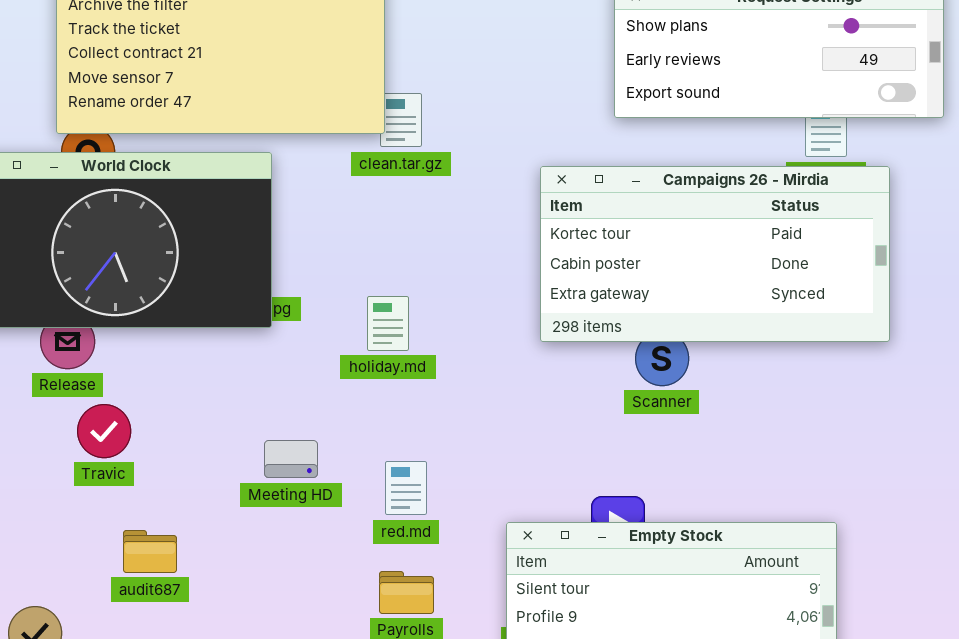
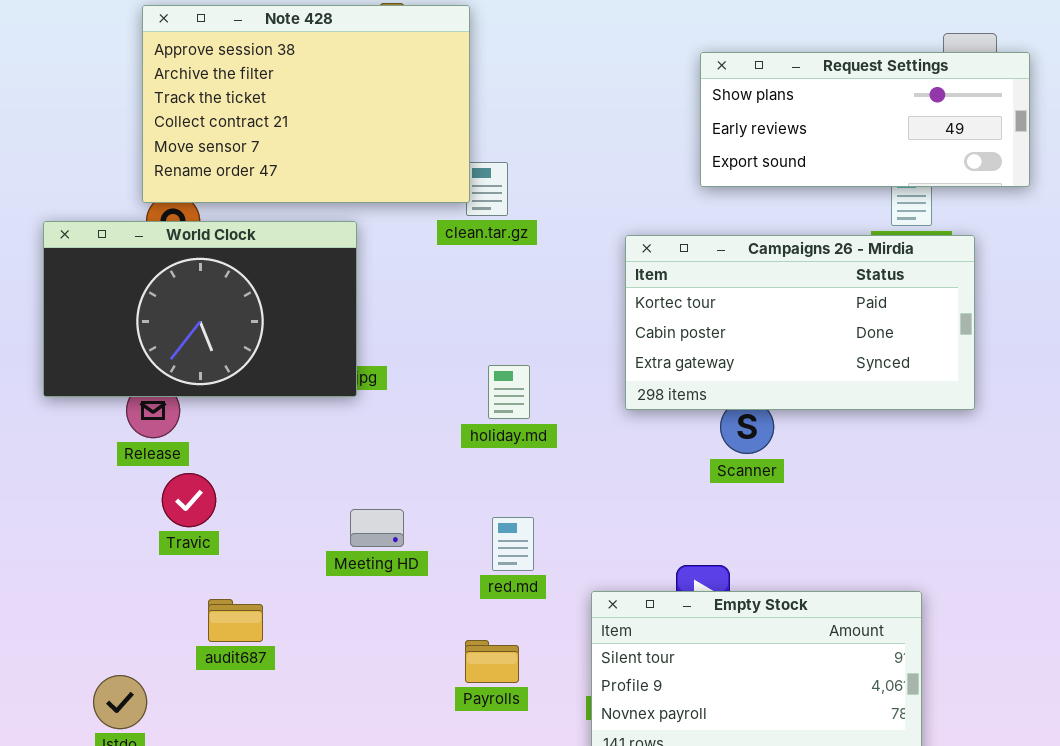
holiday.md: [367,296,409,351] -> [488,365,530,419], moved
red.md: [385,461,427,515] -> [492,517,534,571], moved

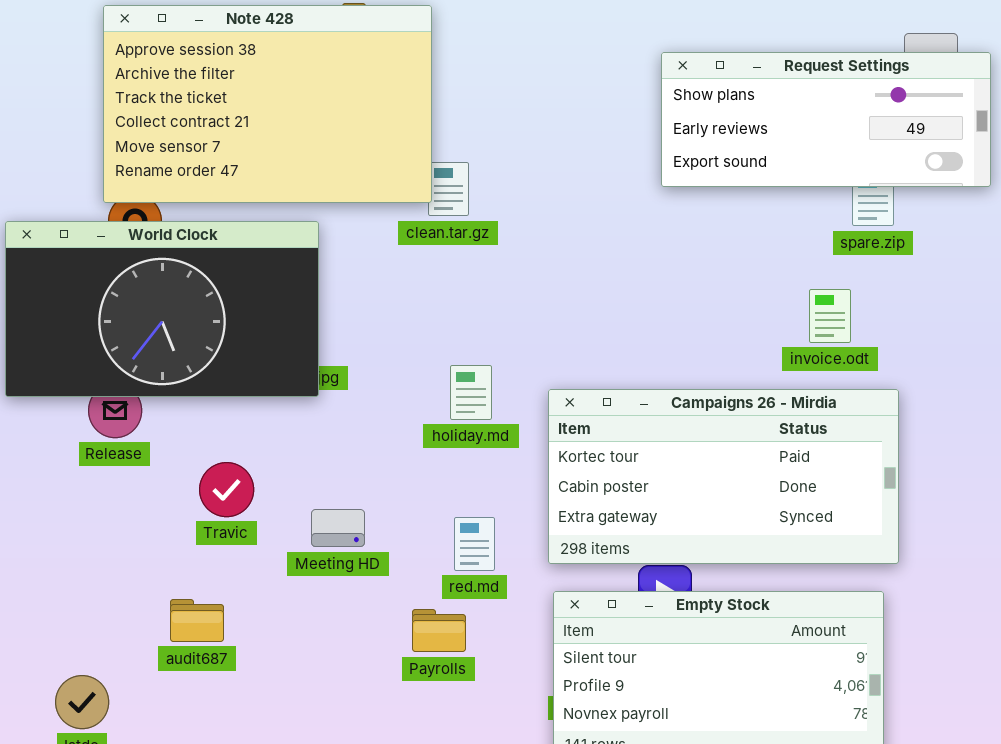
Campaigns 26 - Mirdia: [625,235,975,410] -> [548,389,899,564], moved
Travic: [162,473,216,527] -> [199,462,254,517], moved
Payrolls: [465,640,519,683] -> [412,609,466,652], moved

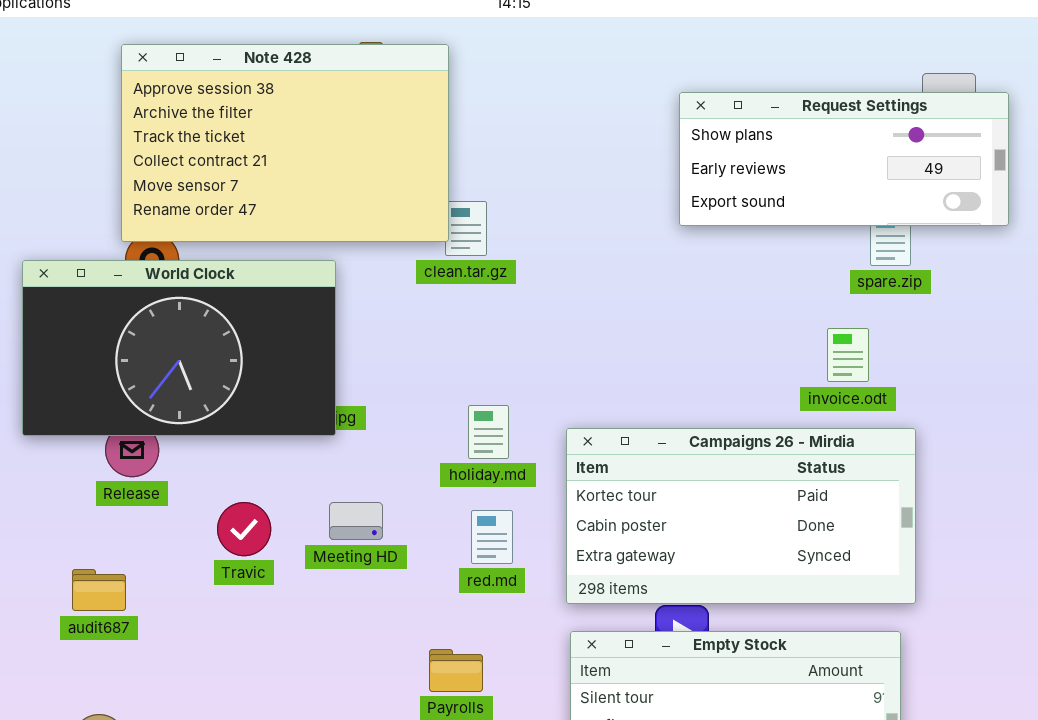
Meeting HD: [311,509,365,547] -> [329,502,383,540], moved
red.md: [454,517,495,571] -> [471,510,513,564], moved
audit687: [170,599,224,642] -> [72,569,126,611], moved

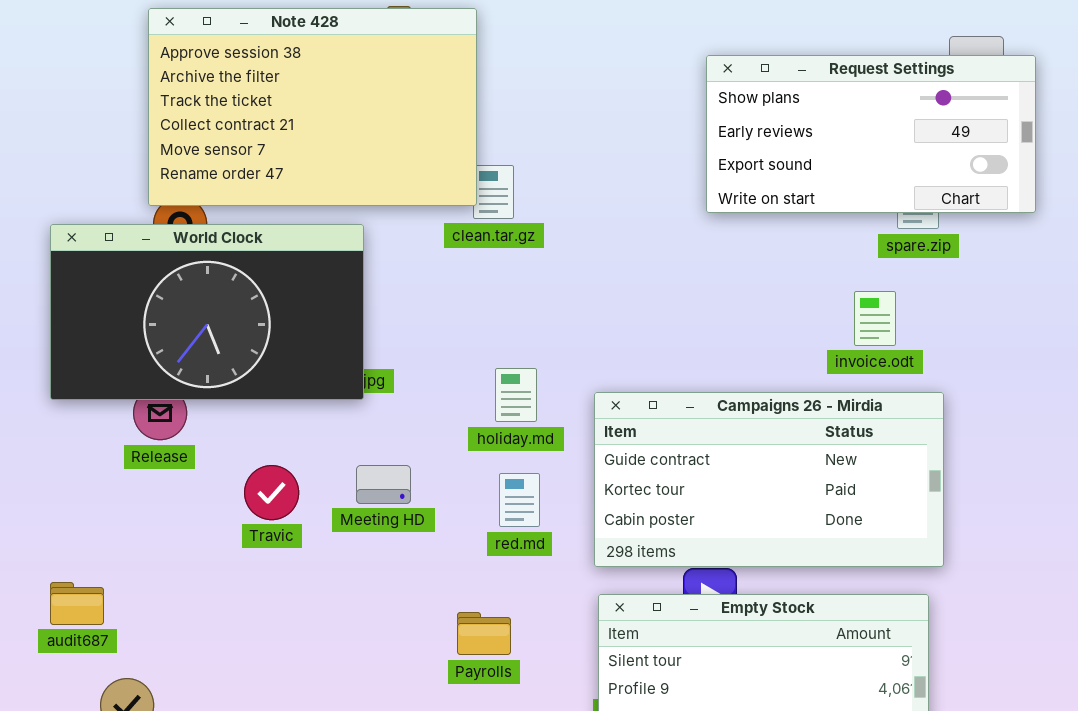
Request Settings: [679,92,1009,226] -> [706,55,1036,213], resized
Campaigns 26 - Mirdia: [566,428,916,604] -> [594,392,944,567], scrolled up 1 row
audit687: [72,569,126,611] -> [50,582,104,625], moved

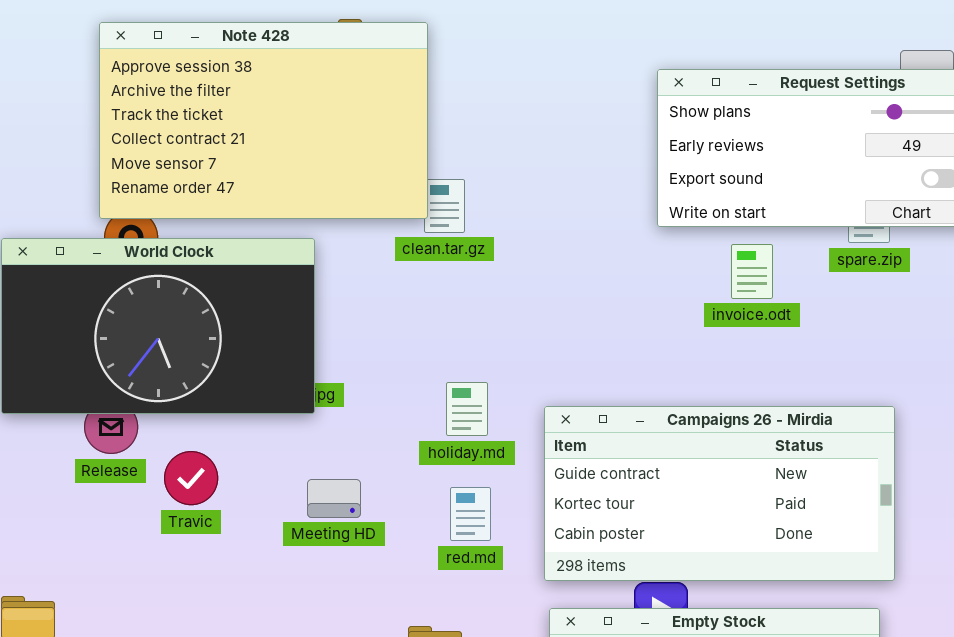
invoice.odt: [854,291,896,346] -> [731,244,773,299], moved
Travic: [244,465,299,520] -> [164,451,218,505], moved

